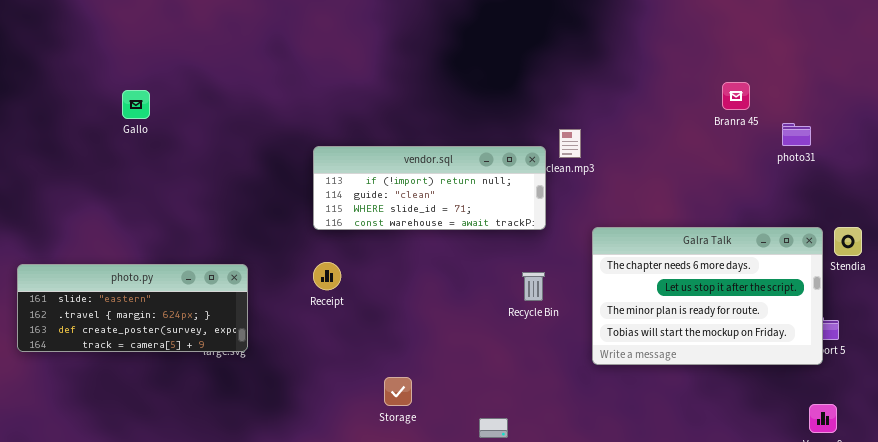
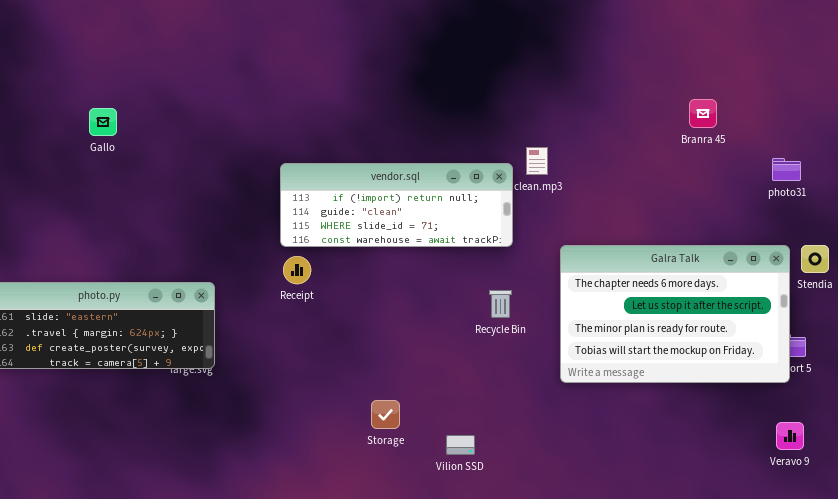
photo31: [782,123,811,146] -> [772,158,801,181], moved
Receipt: [313,262,341,290] -> [283,256,311,284], moved
Storage: [384,377,412,406] -> [371,400,400,429], moved

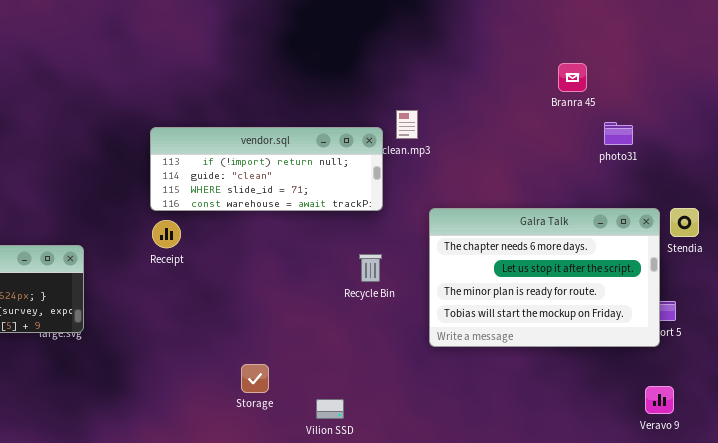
photo31: [772,158,801,181] -> [604,122,633,145], moved

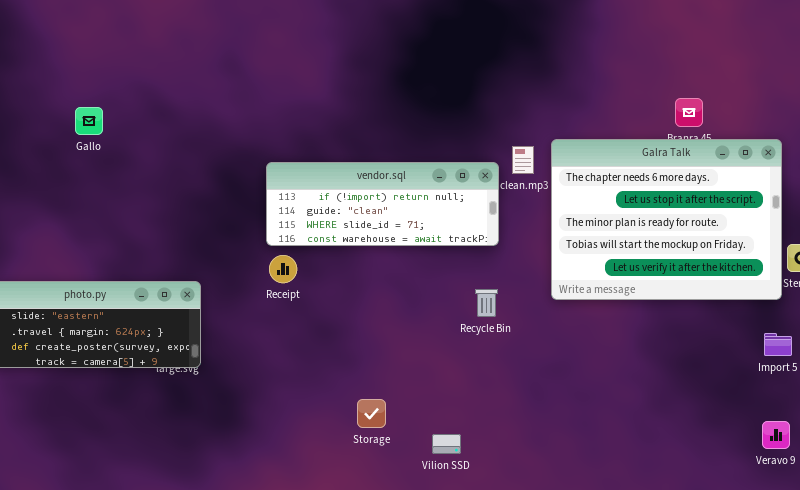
Galra Talk: [429,208,660,347] -> [551,139,782,300], moved, resized

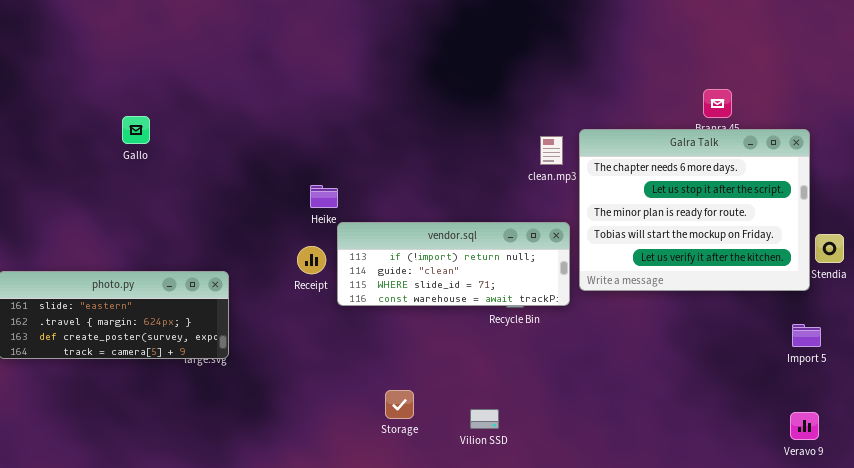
Gallo: [75,107,103,135] -> [122,116,150,144], moved
vendor.sql: [266,162,499,246] -> [337,222,570,306], moved
Vilion SSD: [432,434,461,454] -> [470,409,499,429], moved

